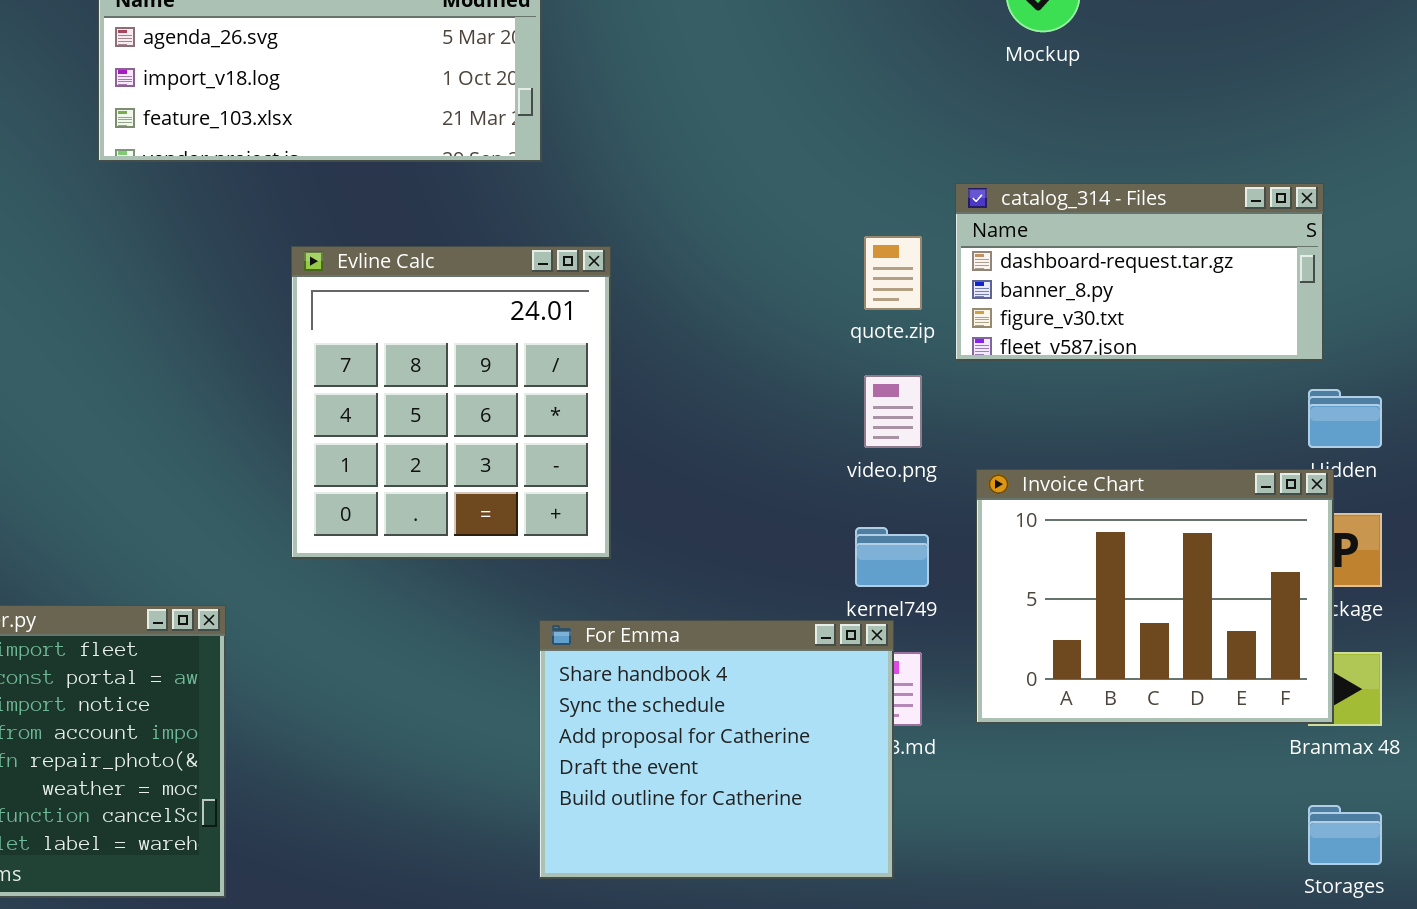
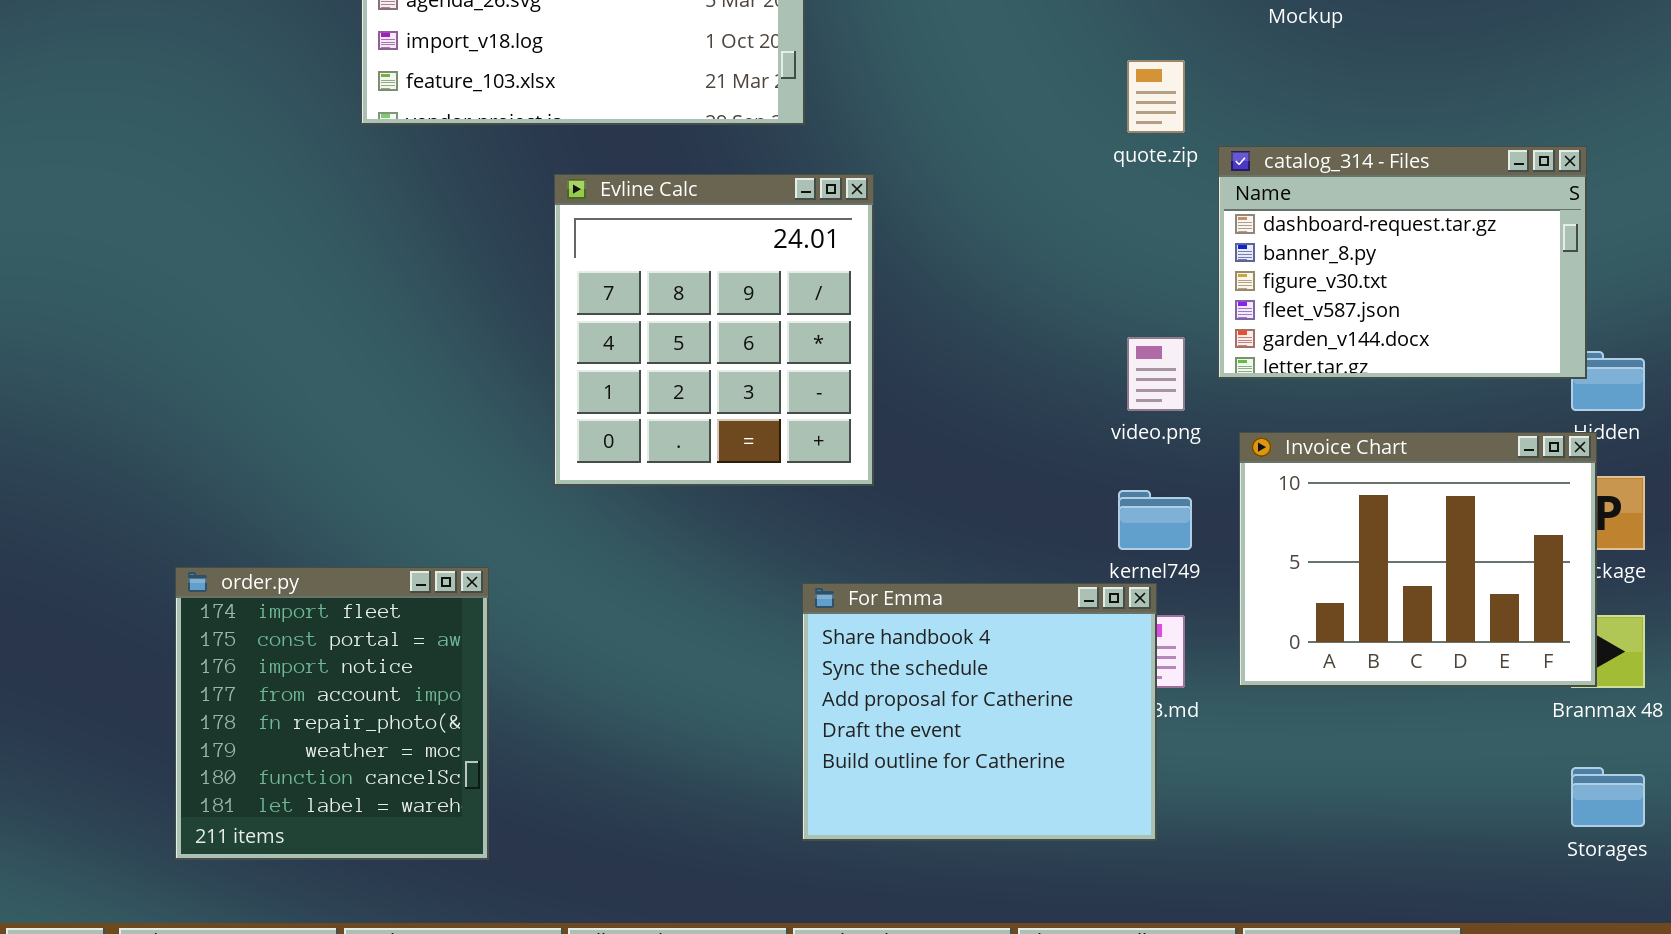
catalog_314 - Files: [955,183,1324,361] -> [1218,146,1587,379], resized
quote.zip: [864,236,922,310] -> [1127,60,1185,133], moved
Evline Calc: [291,246,611,559] -> [554,174,874,486], moved

